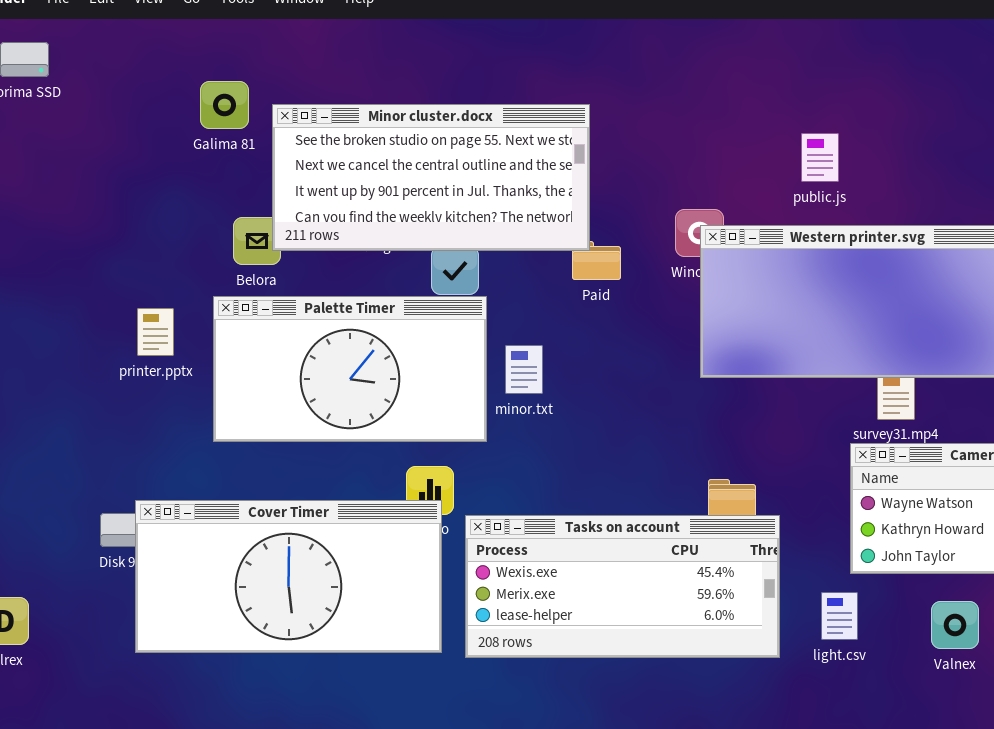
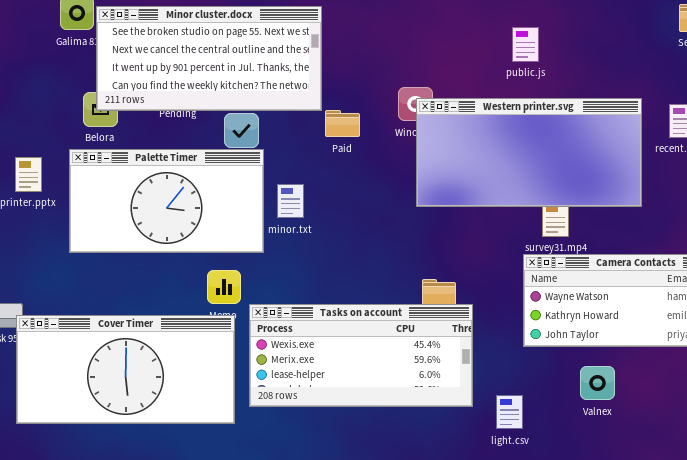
Minor cluster.docx: [272,104,590,251] -> [96,6,322,111], moved
public.js: [801,133,839,182] -> [512,27,539,62], moved
Cover Timer: [135,500,442,653] -> [16,315,235,424], moved
light.csv: [821,592,858,640] -> [496,395,523,429], moved

